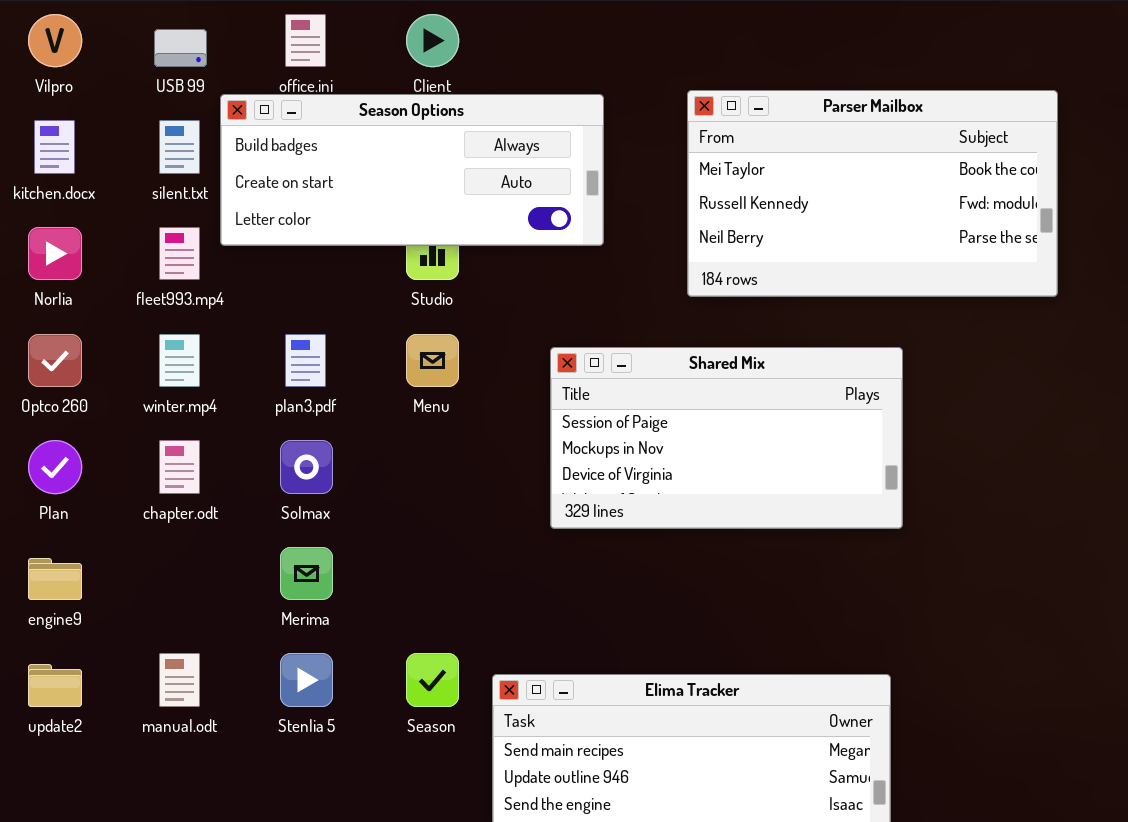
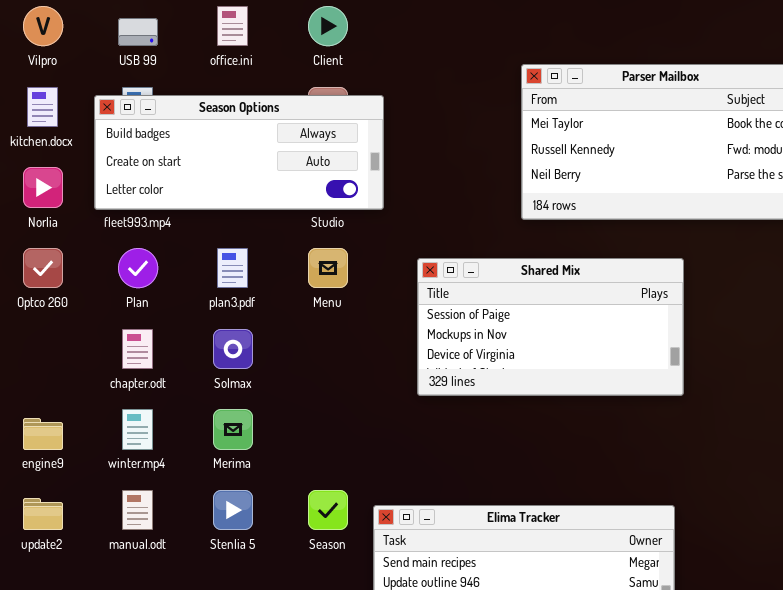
Season Options: [220,94,604,246] -> [94,95,384,210], moved
winter.mp4: [159,334,200,387] -> [122,409,153,450], moved
Plan: [28,440,82,494] -> [118,248,158,288], moved

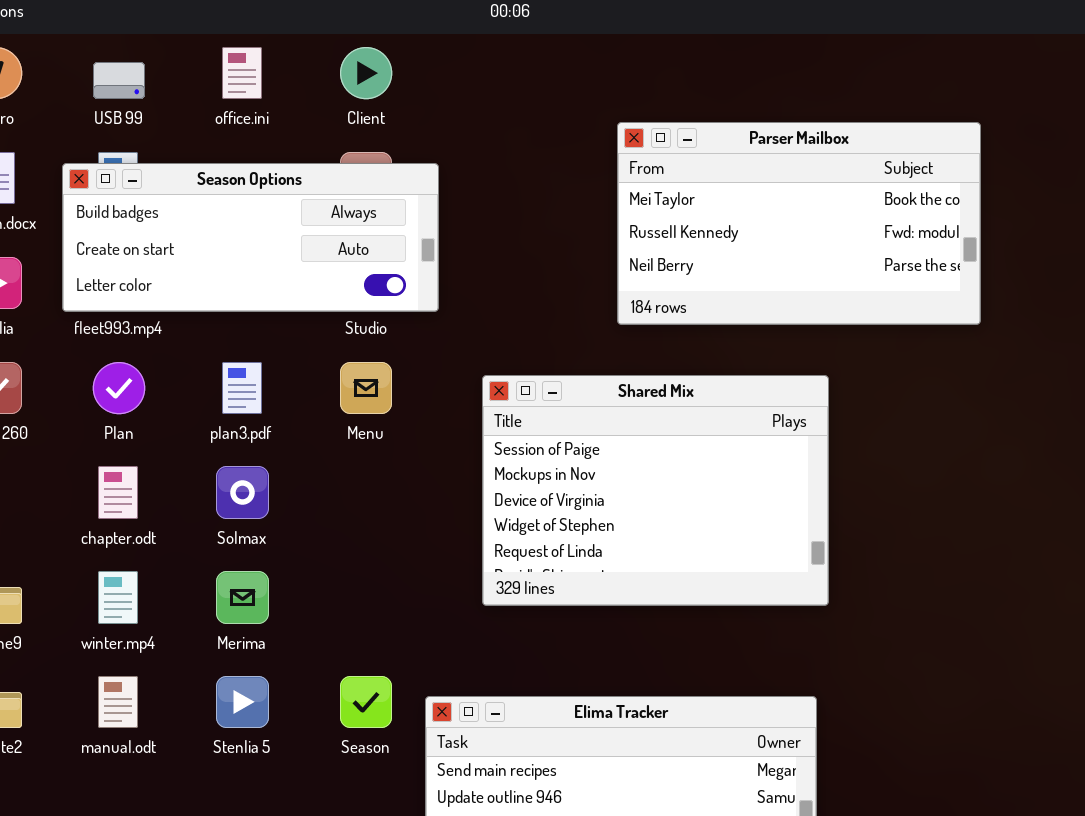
Shared Mix: [417,258,684,396] -> [482,375,829,606], resized

